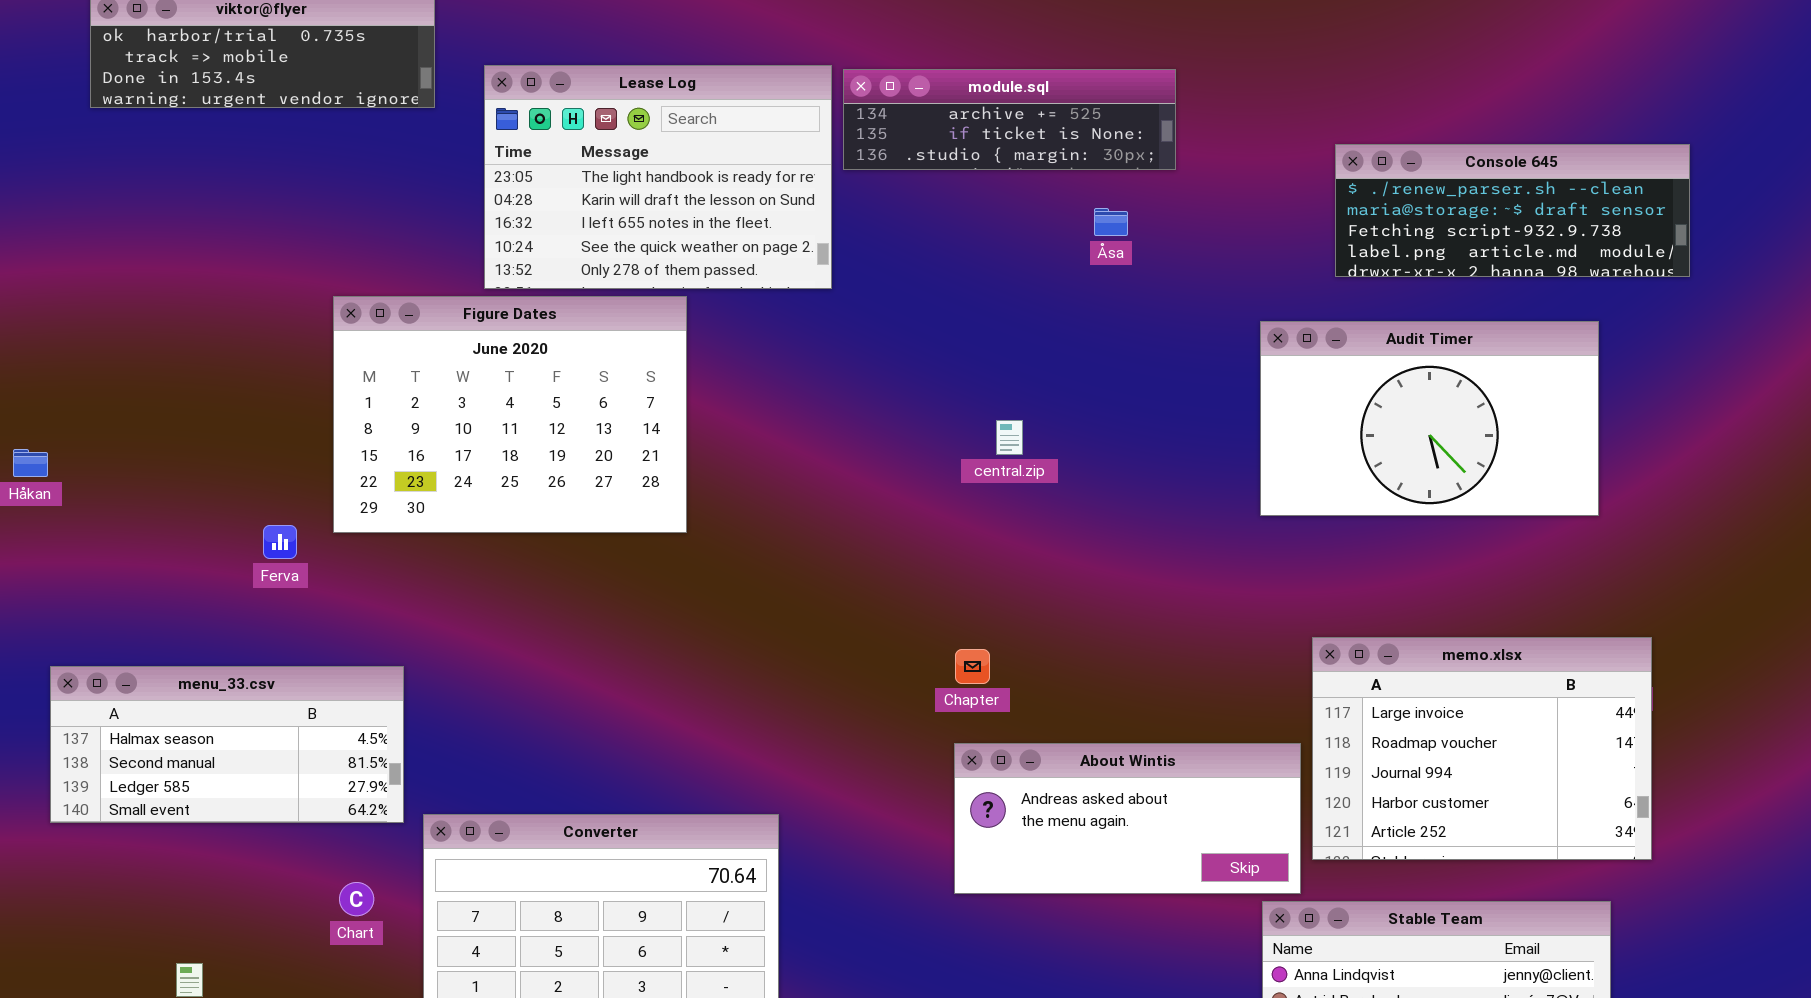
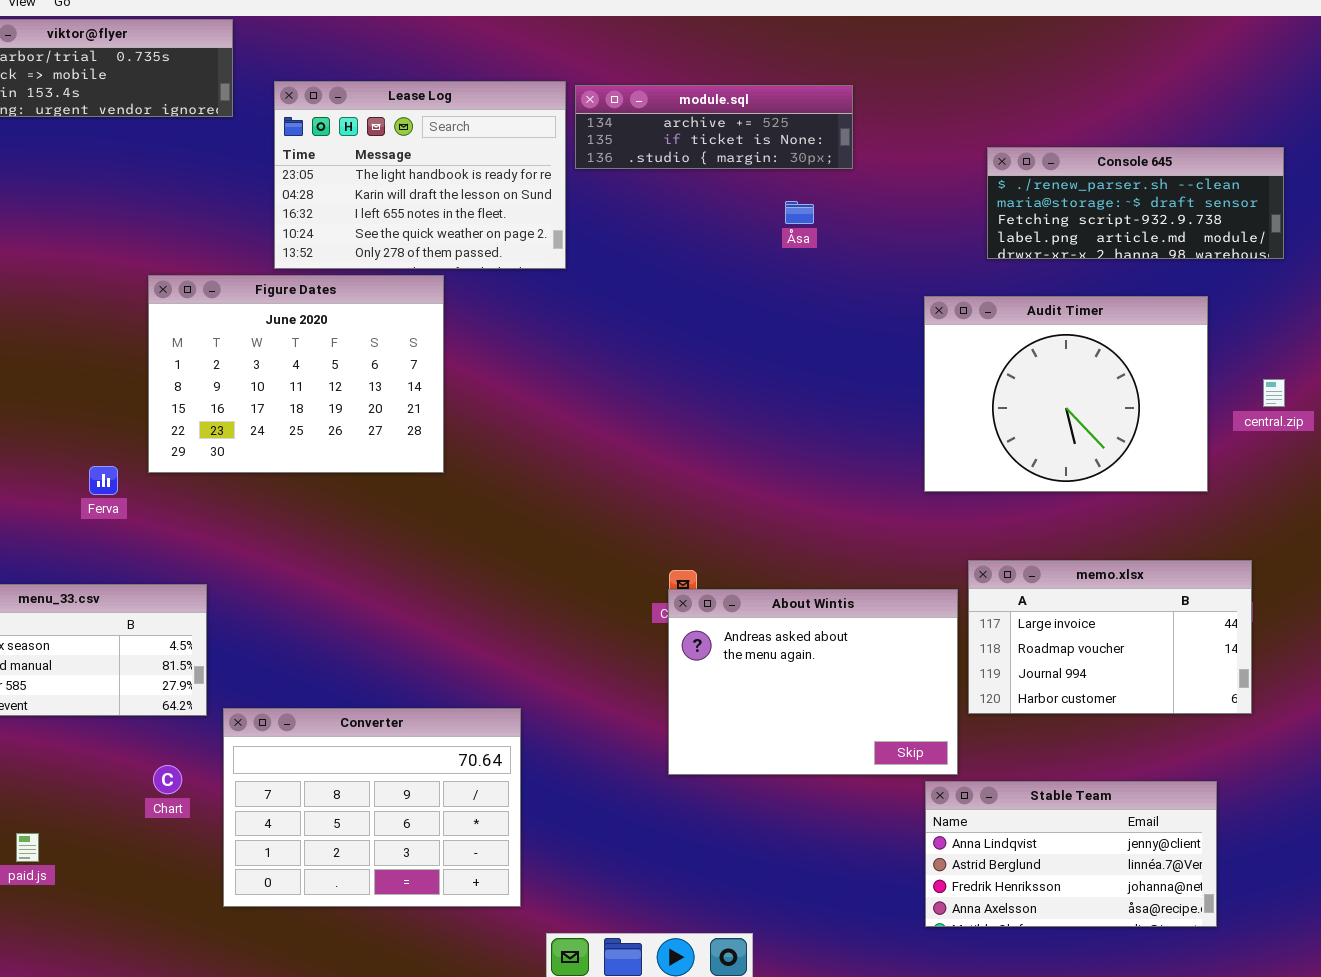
Audit Timer: [1260,321,1599,516] -> [924,296,1208,492], resized
central.zip: [996,420,1023,455] -> [1263,379,1285,407], moved
memo.xlsx: [1312,637,1652,860] -> [968,560,1252,714], resized
About Wintis: [954,743,1301,894] -> [668,589,958,775], resized

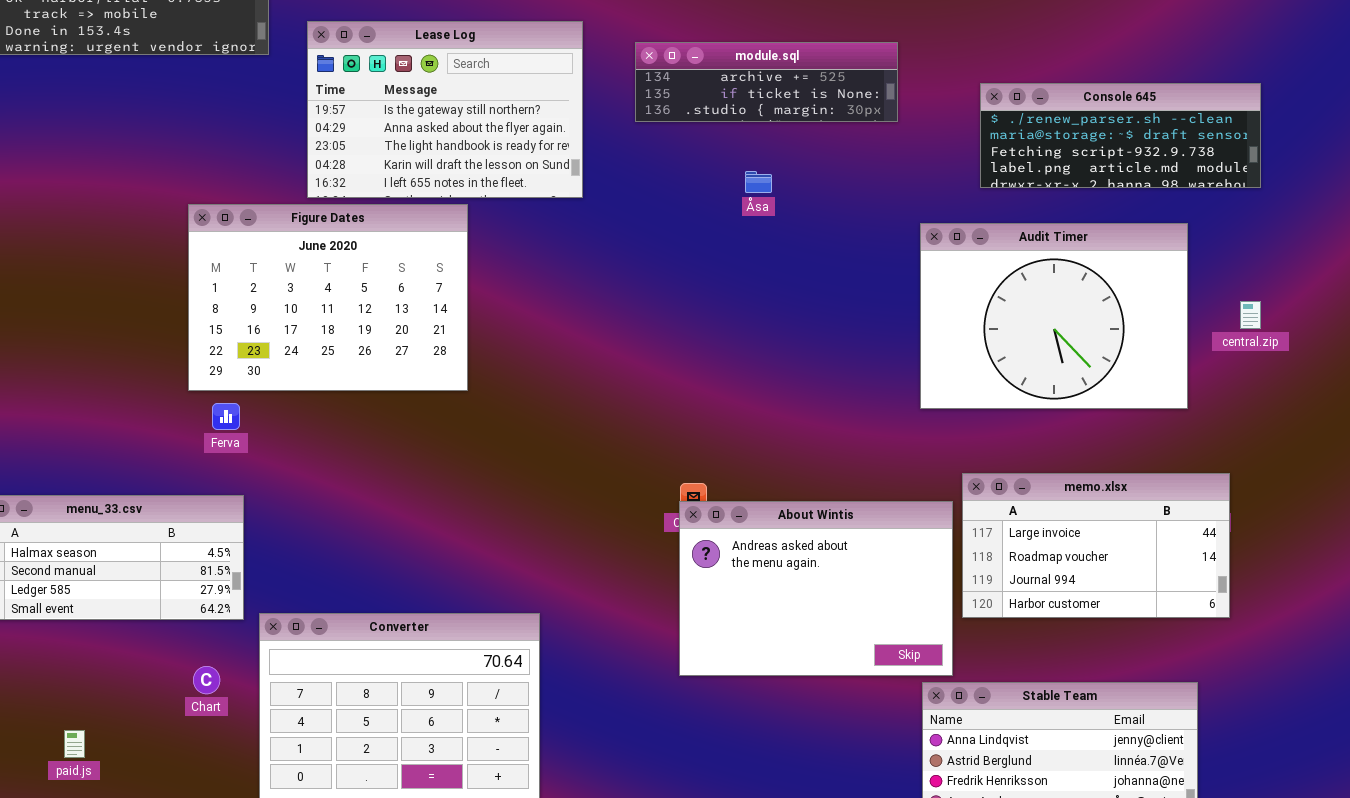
Lease Log: [274,81,566,269] -> [307,21,583,198], scrolled up 2 rows
module.sql: [575,85,853,169] -> [635,42,898,122], moved
Åsa: [785,201,814,224] -> [745,171,772,193], moved
Ferva: [89,466,118,495] -> [212,403,240,430], moved

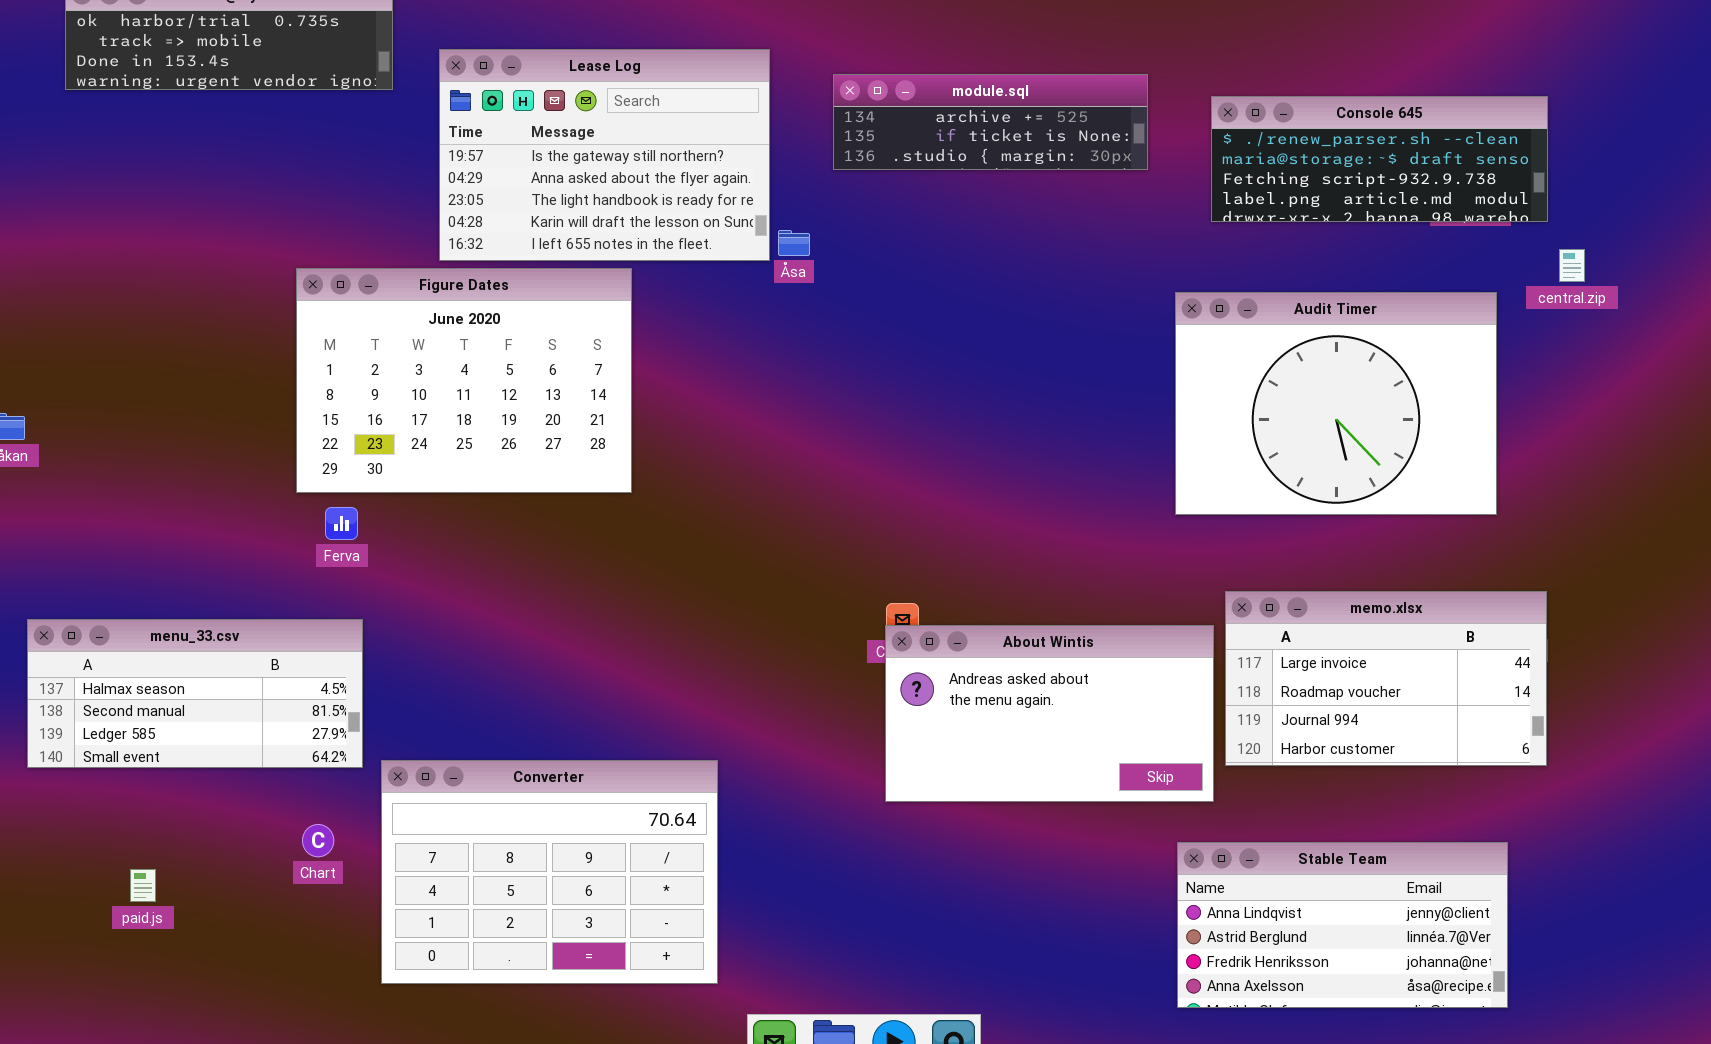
Console 645: [980,83,1261,188] -> [1211,96,1548,222], moved
Åsa: [745,171,772,193] -> [778,230,810,256], moved
central.zip: [1240,301,1261,329] -> [1559,249,1585,282], moved
About Wintis: [679,501,953,676] -> [885,625,1214,802], resized
paid.js: [64,730,85,758] -> [130,869,156,902], moved

